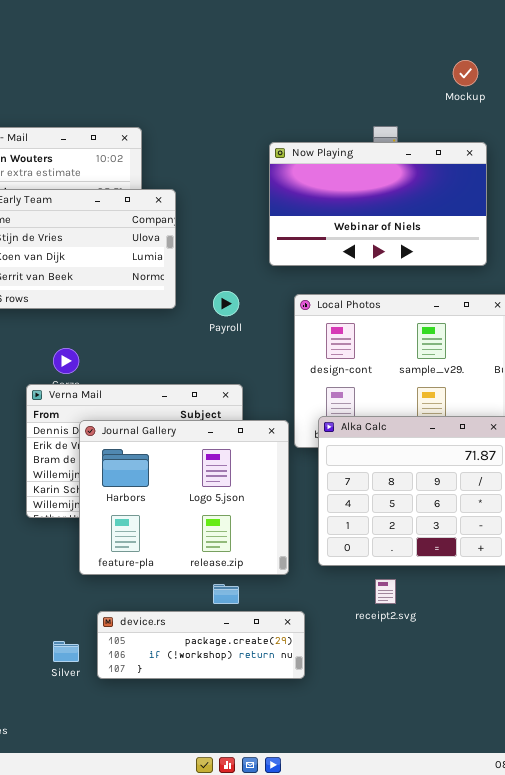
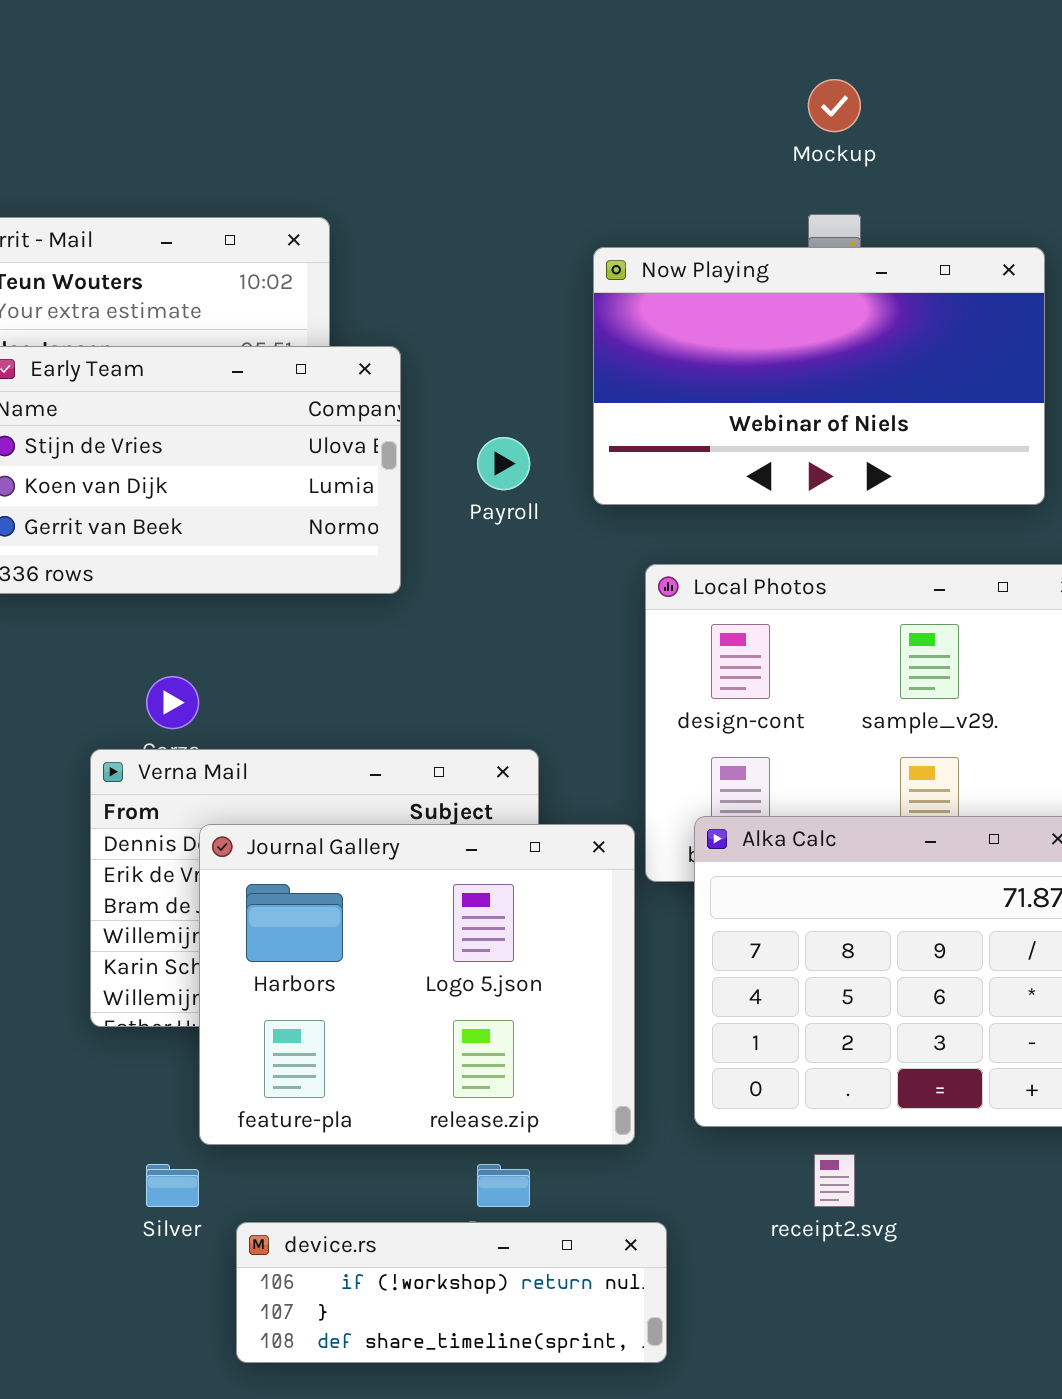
Mockup: [453,60,478,86] -> [808,79,861,132], moved
Payroll: [213,291,239,316] -> [477,437,530,490], moved
device.rs: [97,611,305,679] -> [236,1222,667,1363], scrolled down 1 row
Silver: [53,641,79,662] -> [146,1164,199,1207], moved

